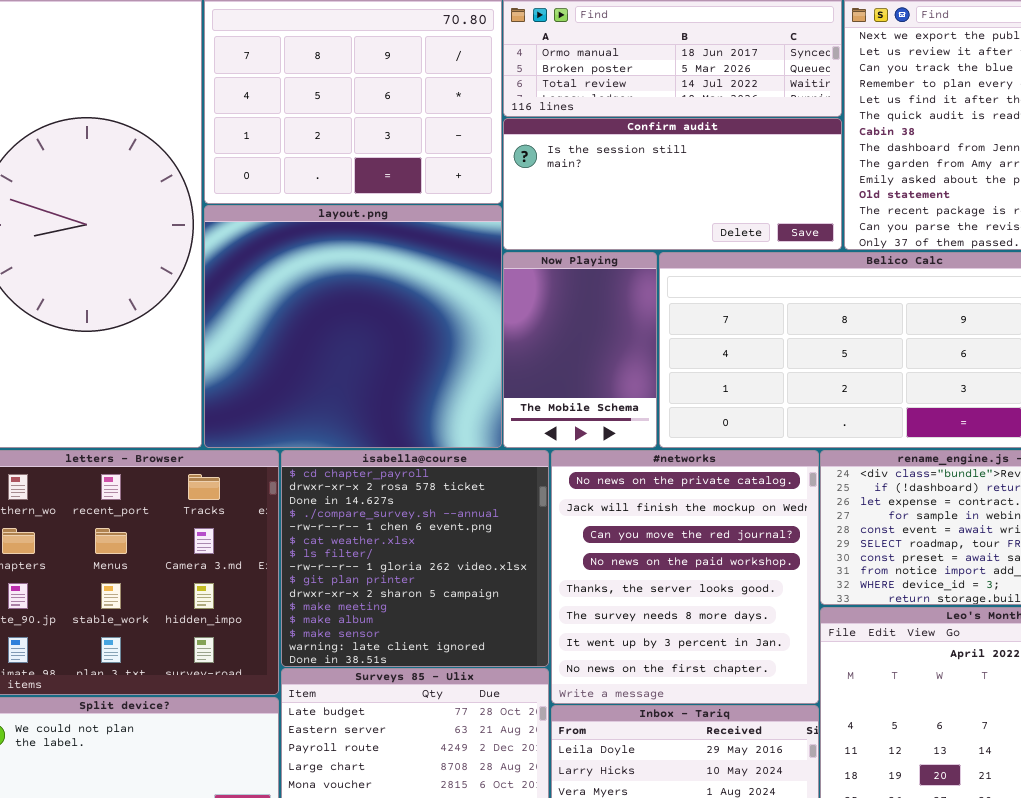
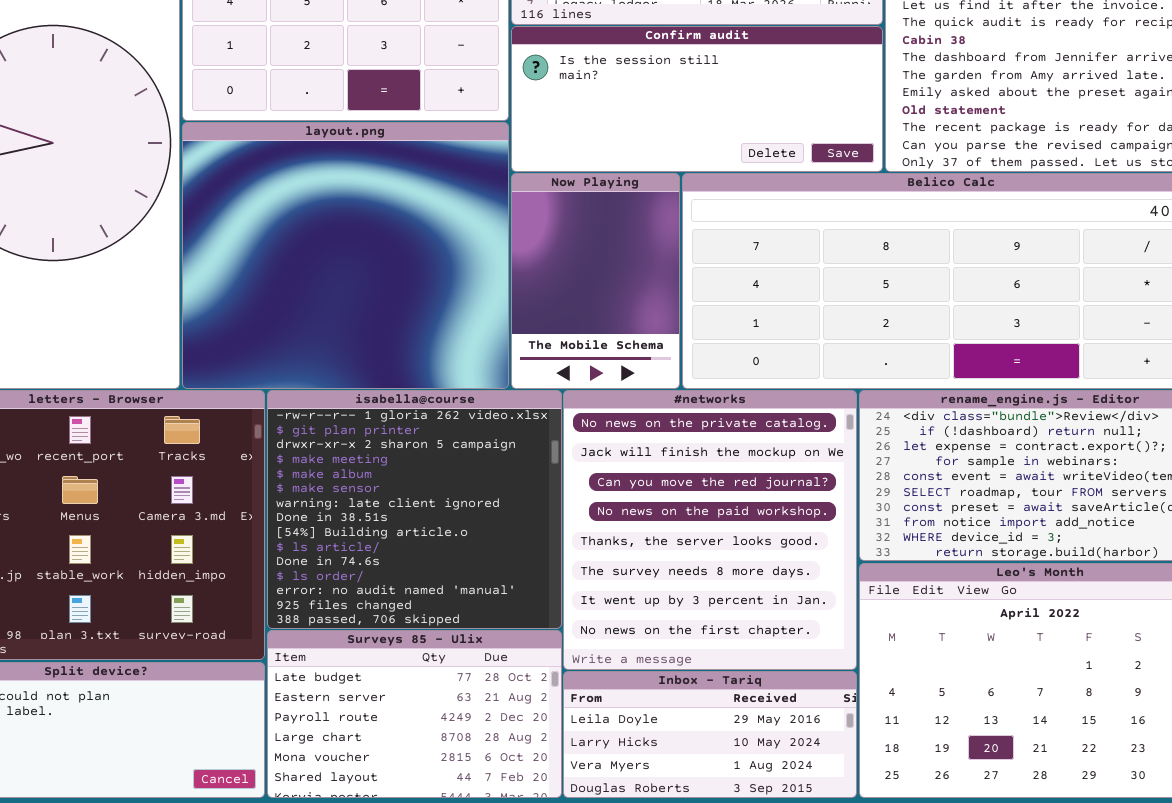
isabella@course: [281,450,549,667] -> [267,390,562,629], scrolled down 7 rows

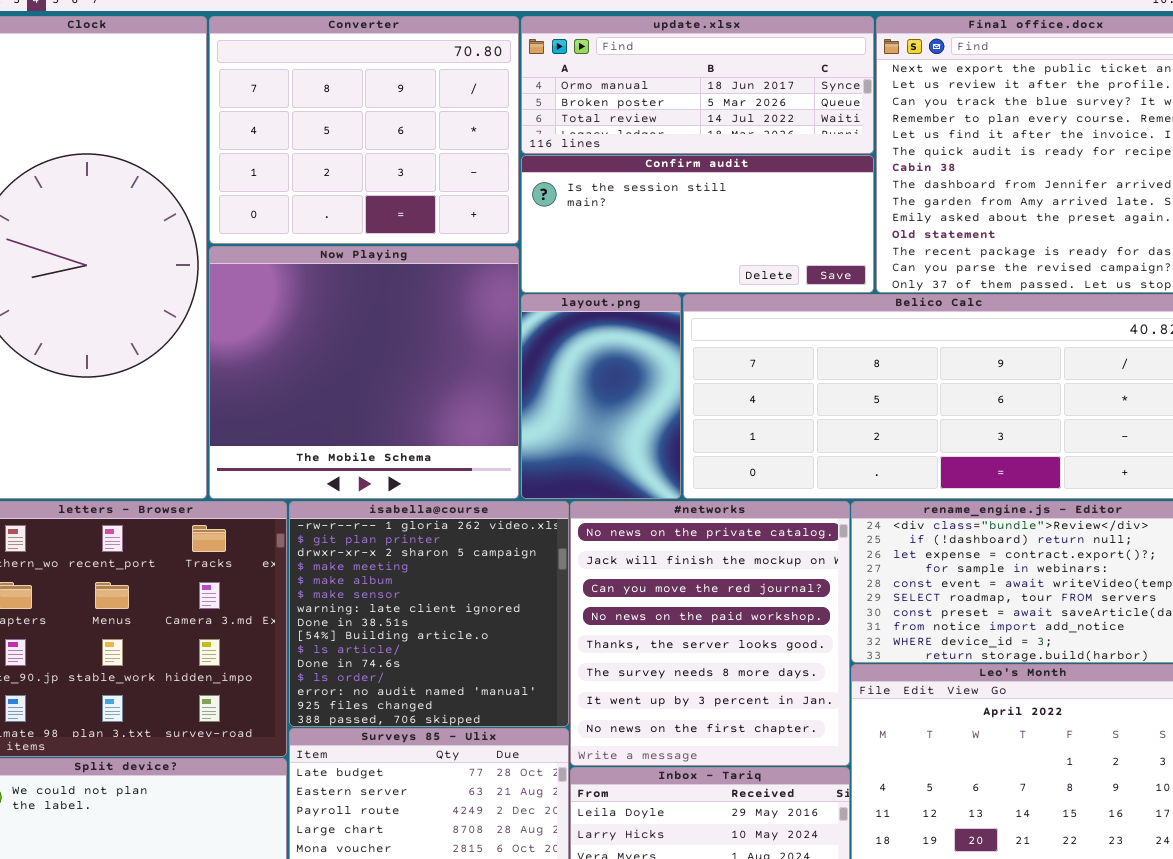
layout.png: [182,122,509,389] -> [521,294,681,499], moved, resized
Now Playing: [511,173,680,389] -> [209,246,519,499], moved, resized

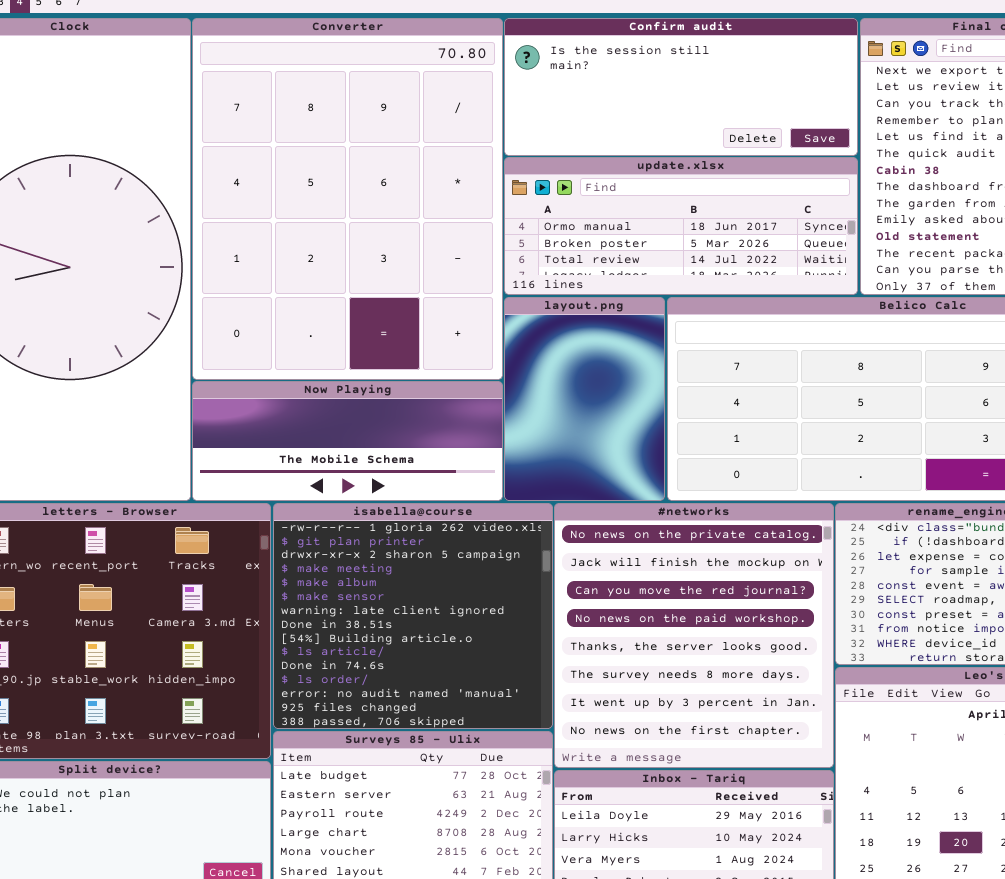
Converter: [209,16,519,244] -> [192,18,503,380], resized
update.xlsx: [521,16,874,154] -> [504,157,858,295], moved
Confirm audit: [521,155,874,293] -> [504,18,858,156], moved
Now Playing: [209,246,519,499] -> [192,381,503,501], resized

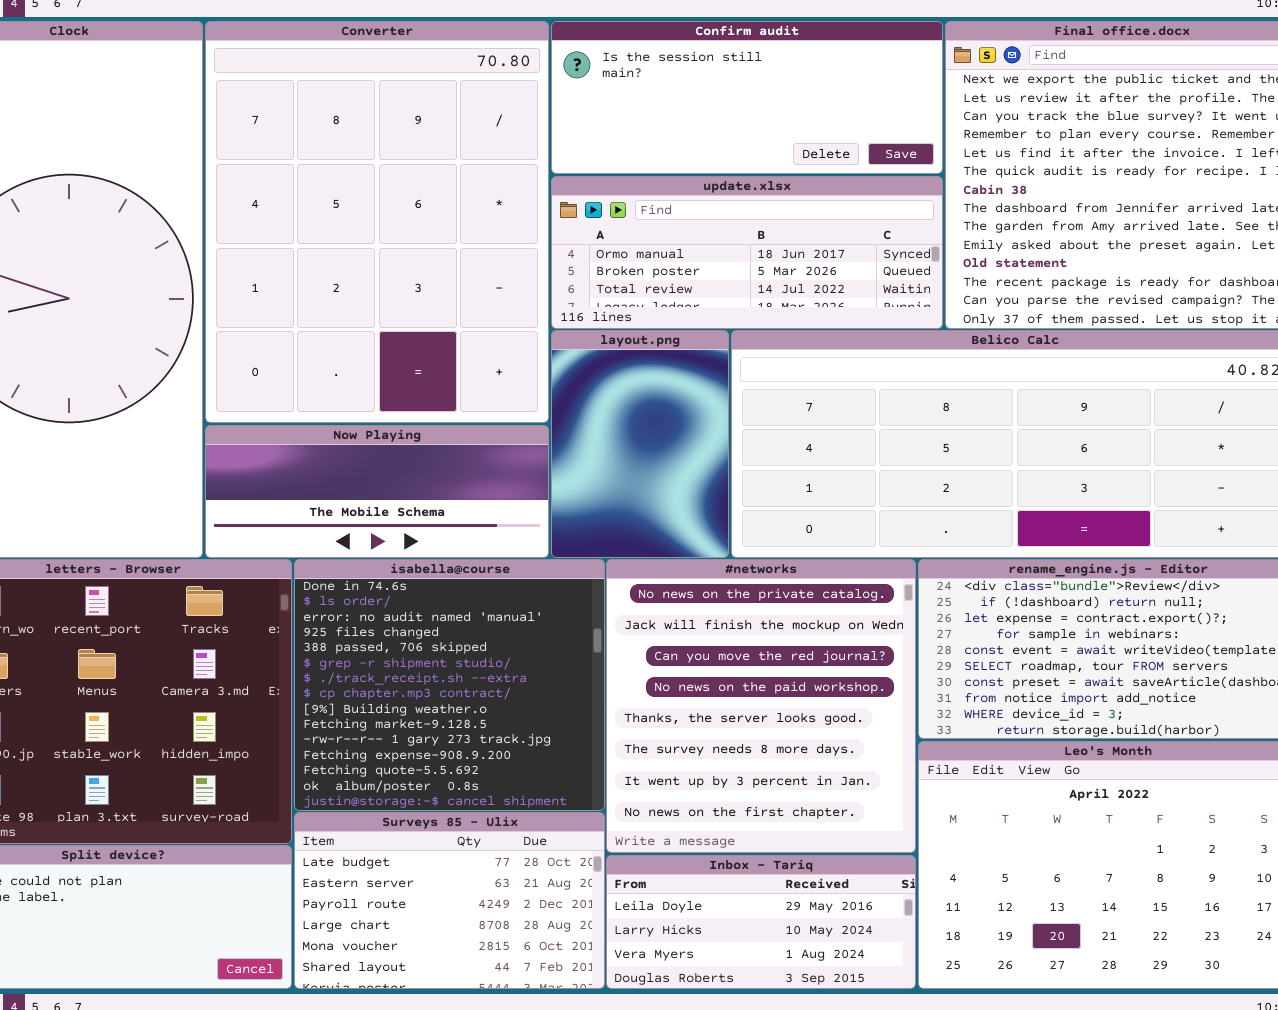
isabella@course: [273,503,553,729] -> [294,559,605,811], scrolled down 10 rows

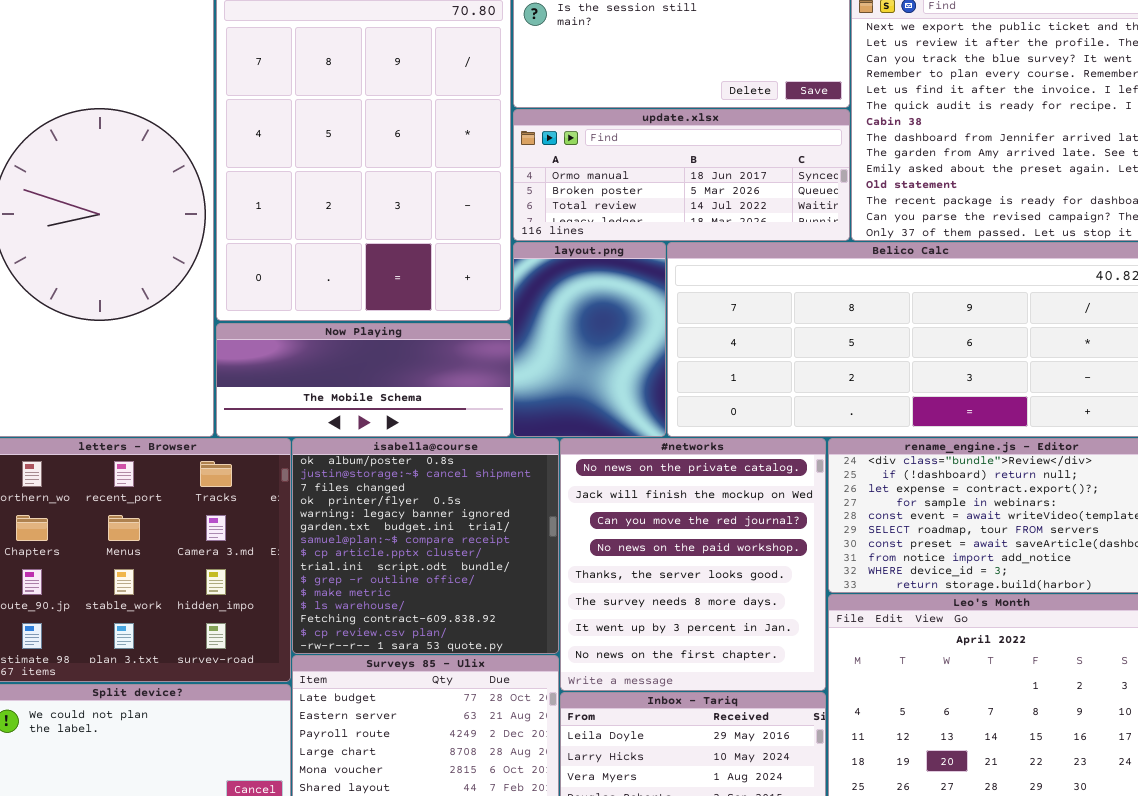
isabella@course: [294,559,605,811] -> [292,438,559,654], scrolled down 13 rows

